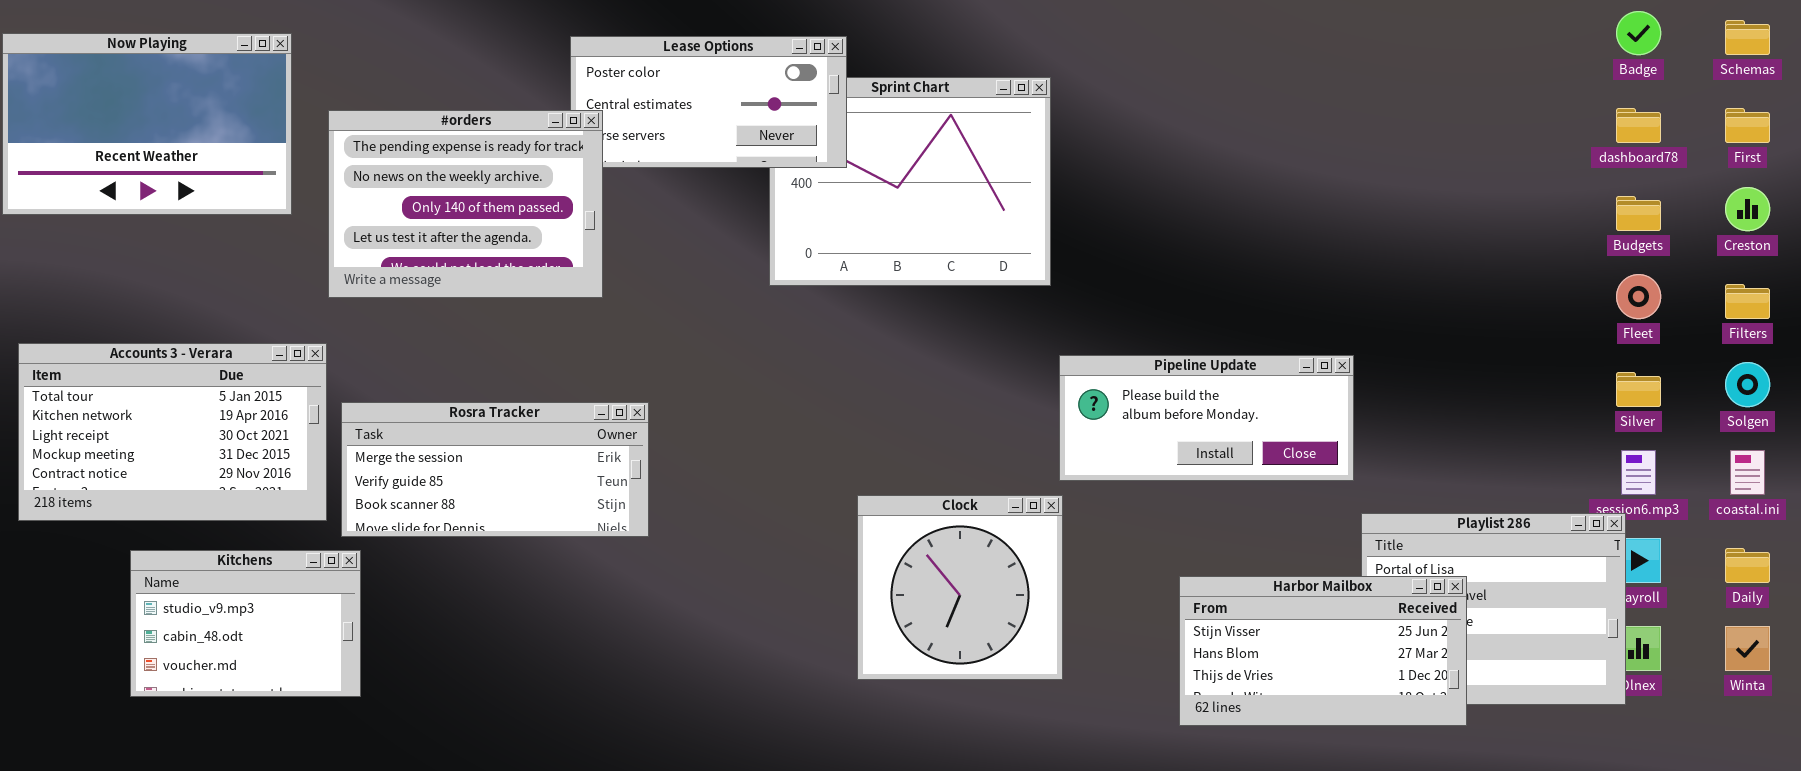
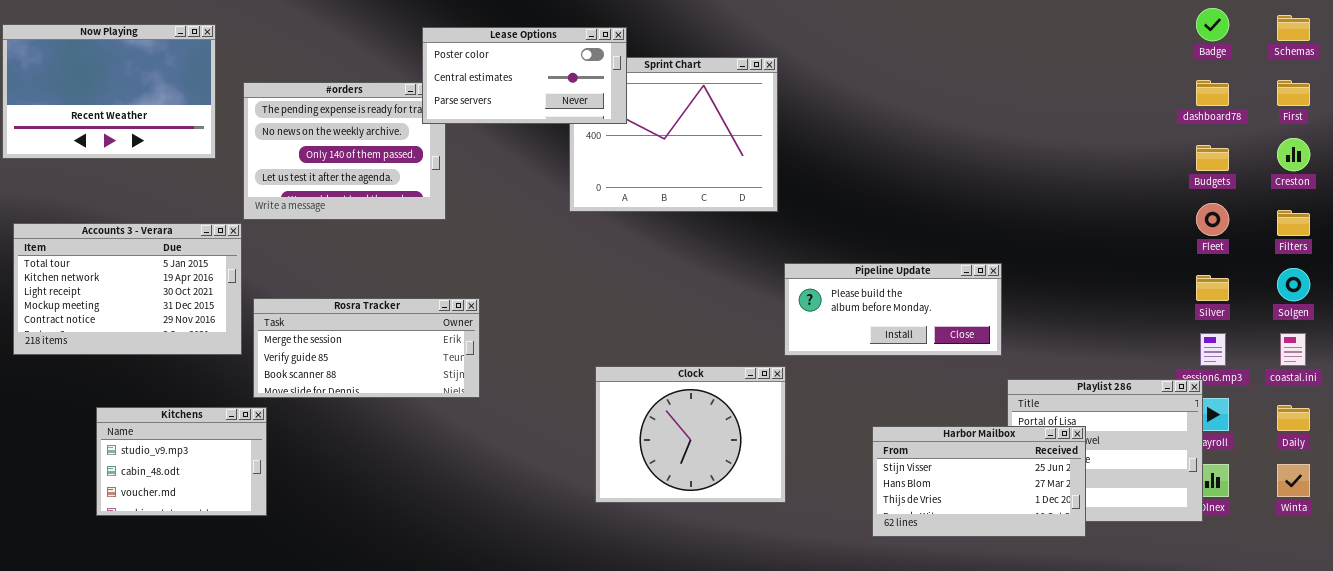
Lease Options: [570,36,847,168] -> [422,27,627,124], raised
Accounts 3 - Verara: [18,343,327,521] -> [13,223,242,355], moved
Clock: [857,495,1063,680] -> [595,366,786,503], resized

